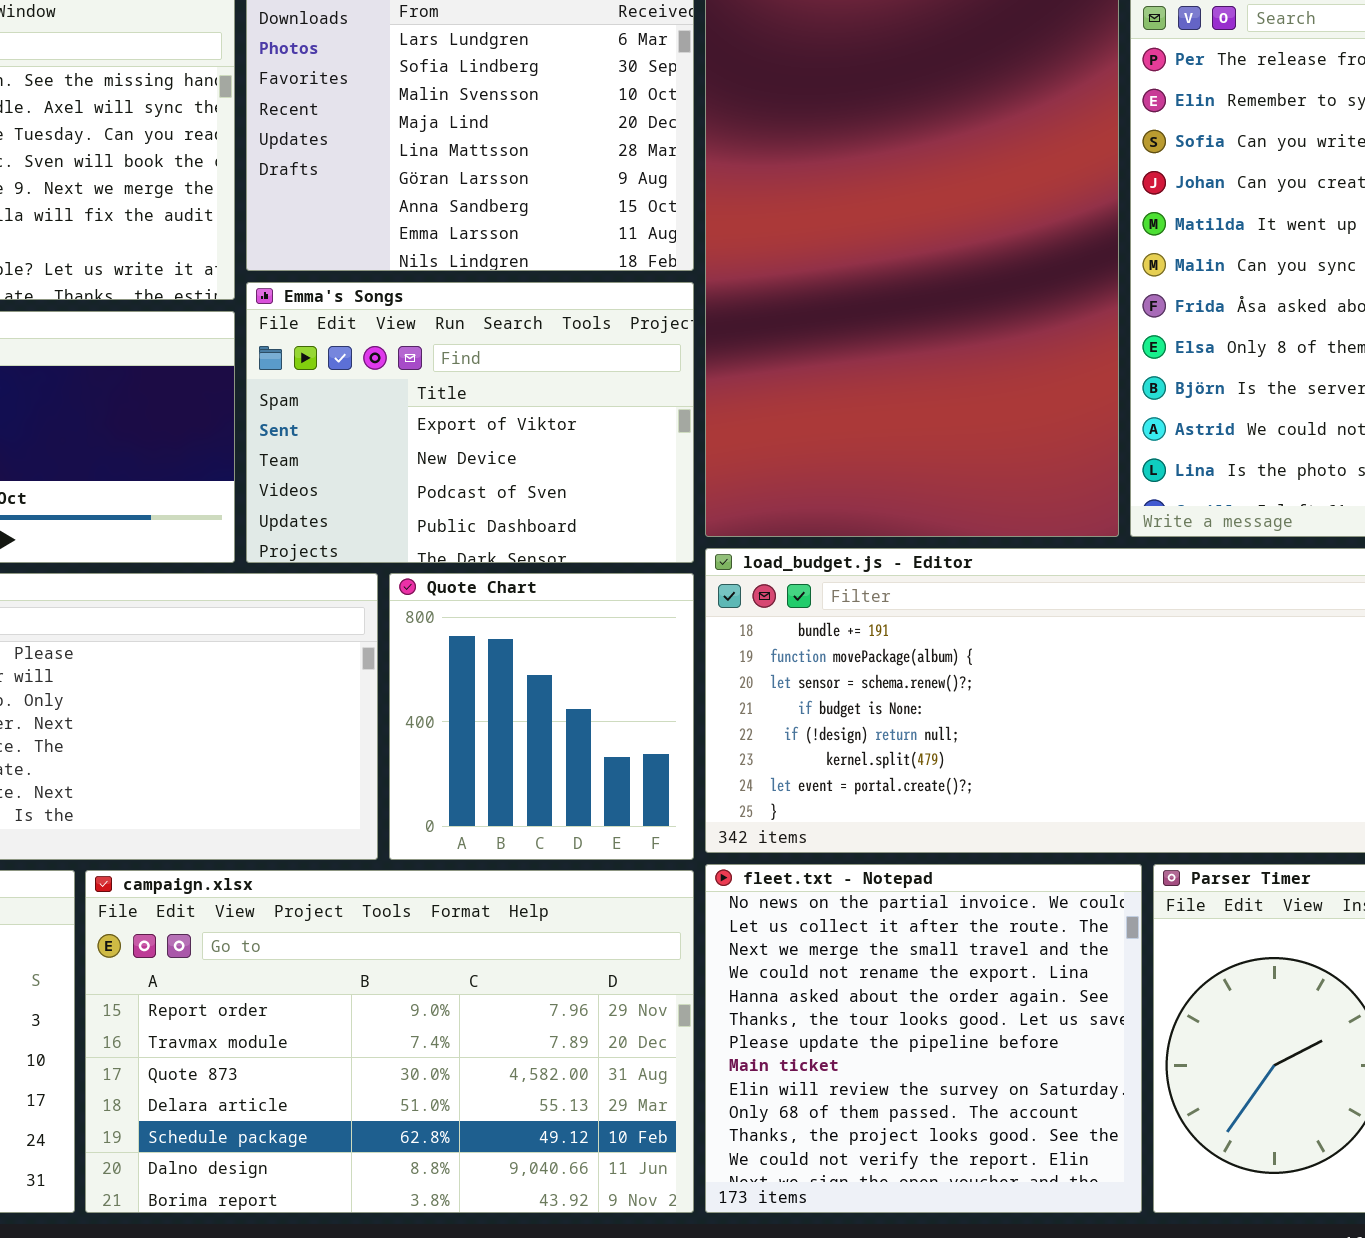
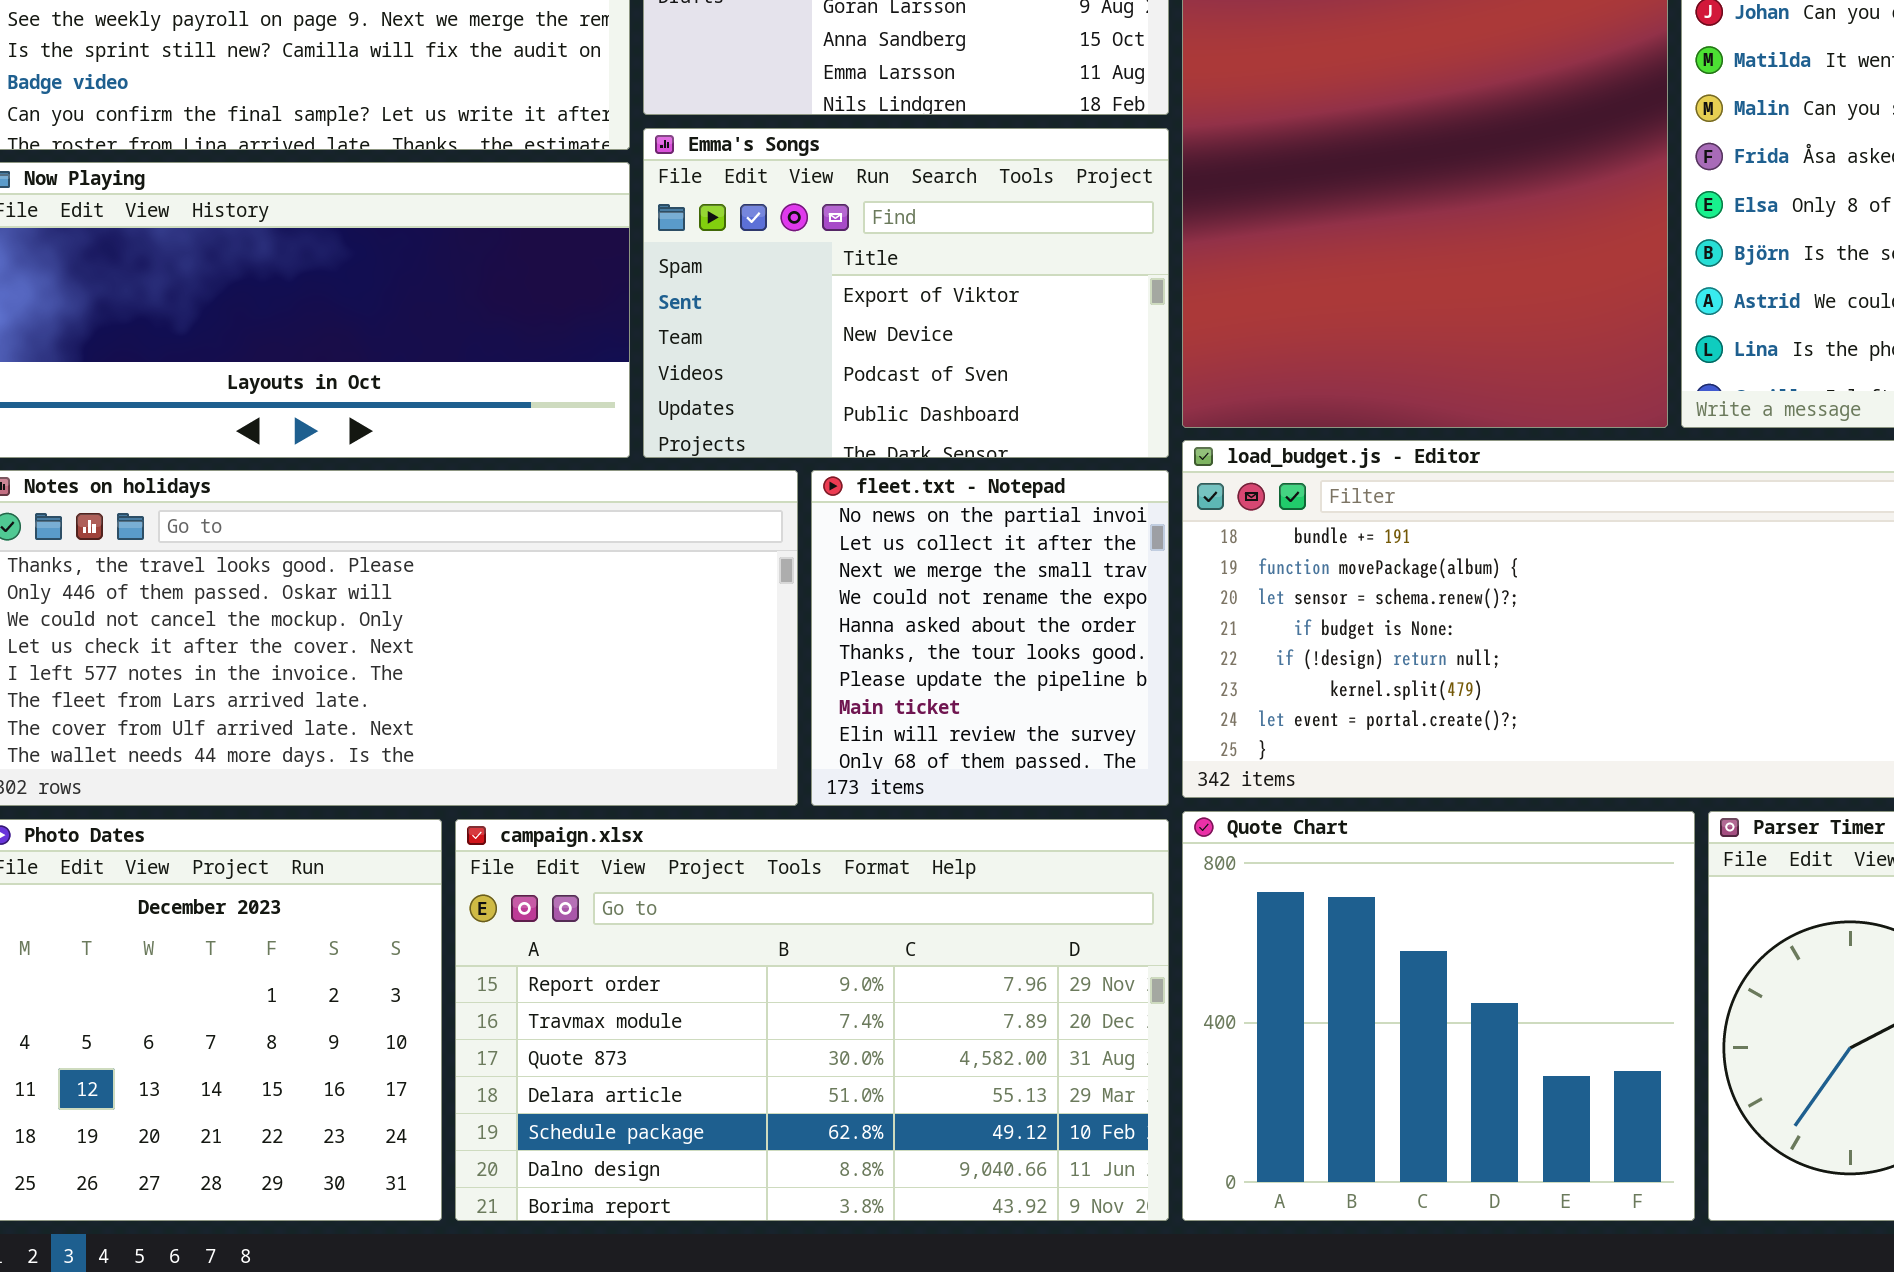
Quote Chart: [389,573,694,860] -> [1182,811,1695,1221], moved, resized
fleet.txt - Notepad: [705,864,1142,1213] -> [811,470,1169,806], moved, resized

